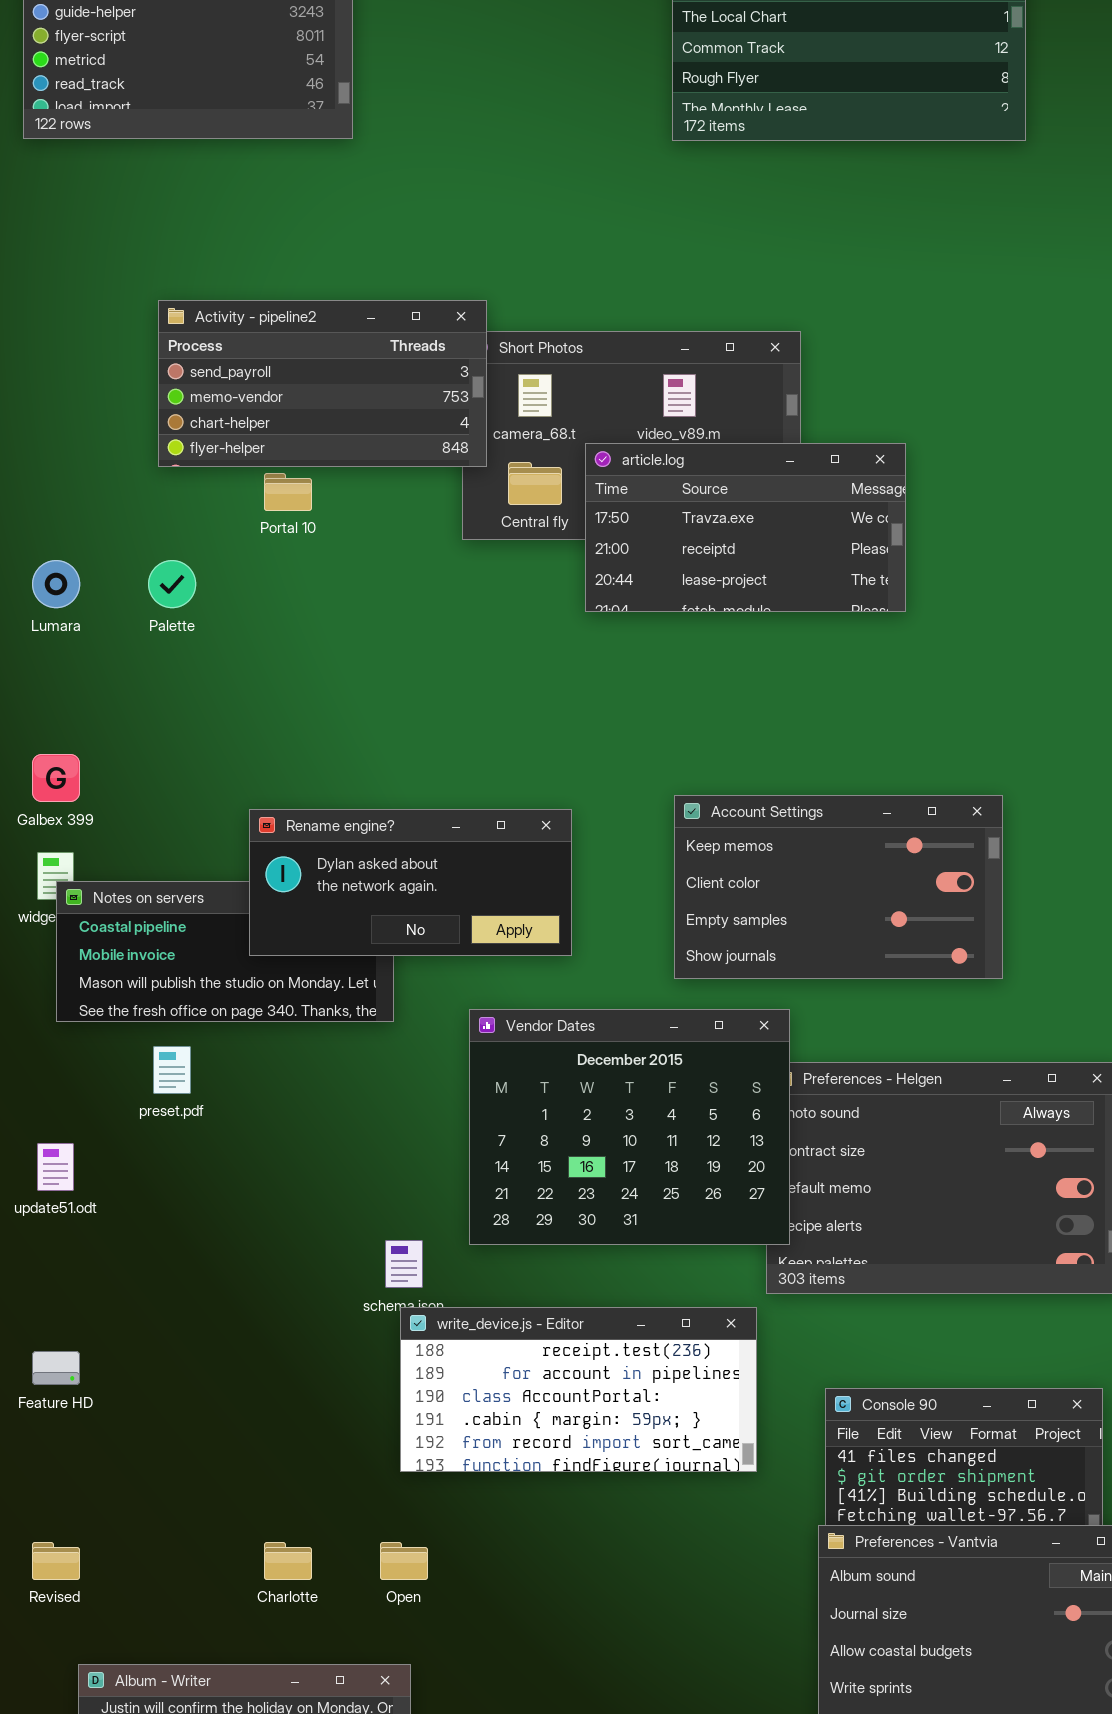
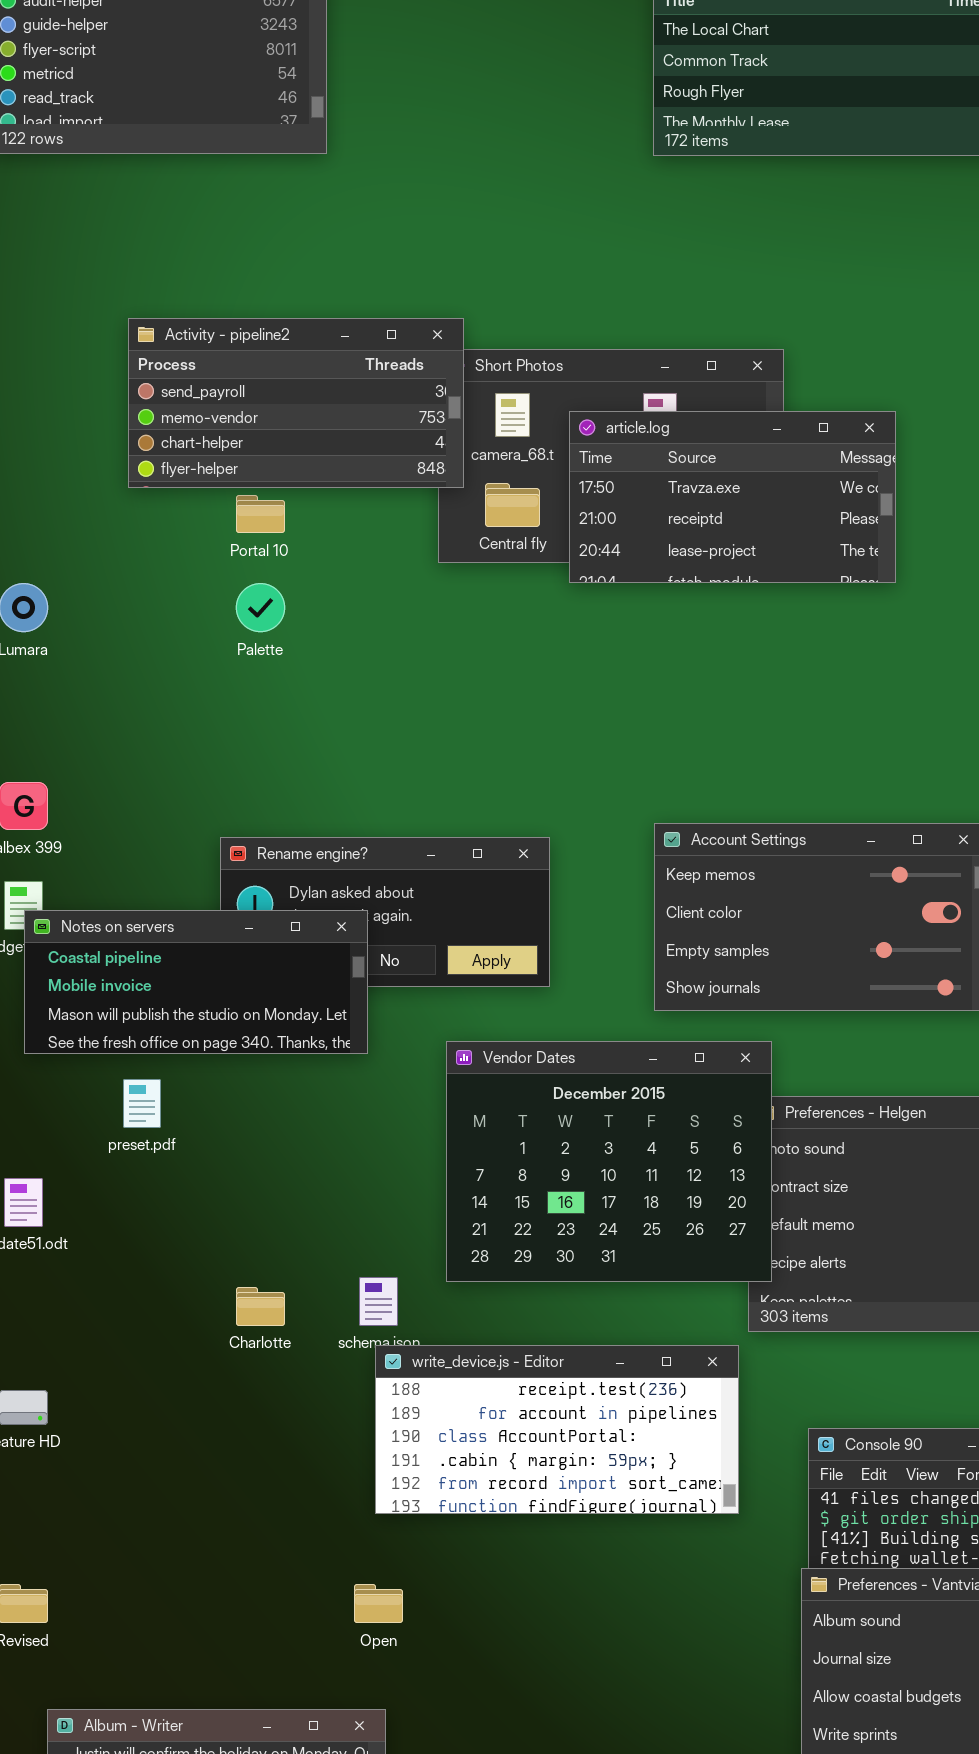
article.log: [585,443,906,612] -> [569,411,896,583], moved
Palette: [148,560,196,608] -> [236,583,285,632], moved
Notes on servers: [56,881,394,1022] -> [24,910,368,1054], raised
Charlotte: [264,1542,312,1580] -> [236,1287,285,1326], moved

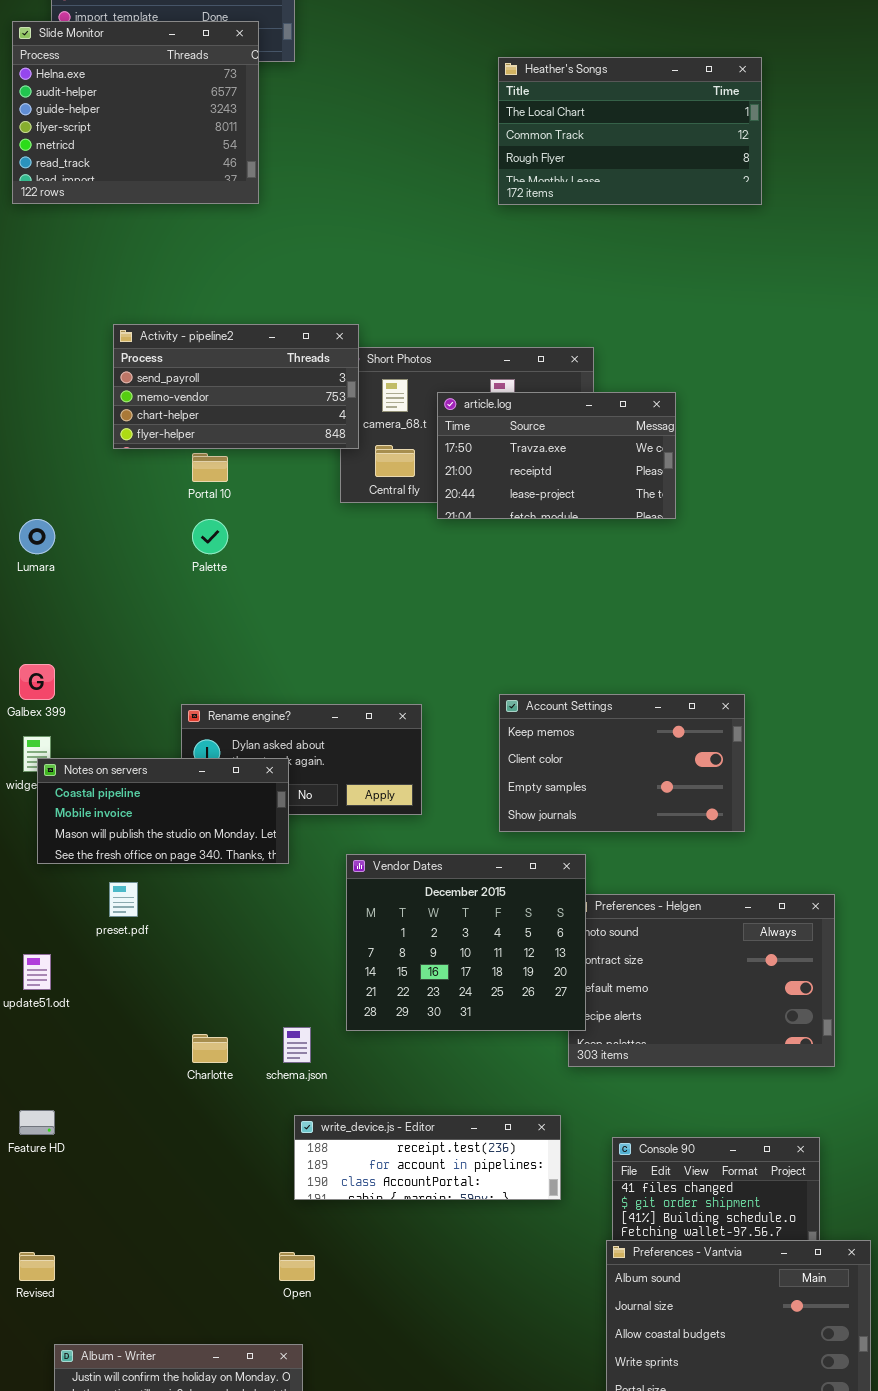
write_device.js - Editor: [375,1345,739,1514] -> [294,1115,561,1200], resized

